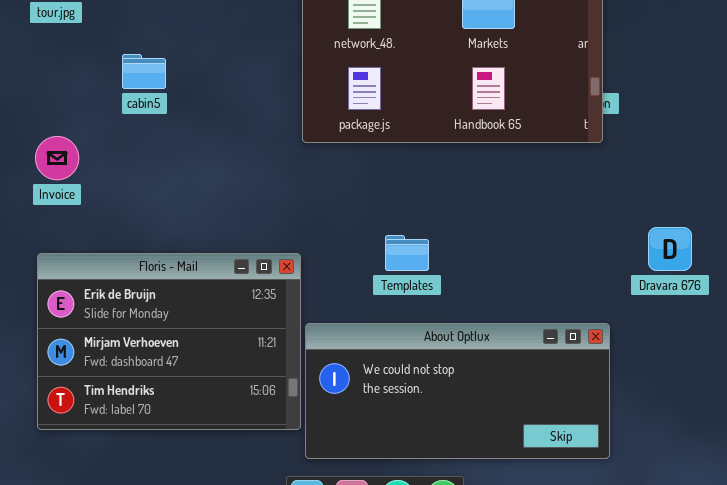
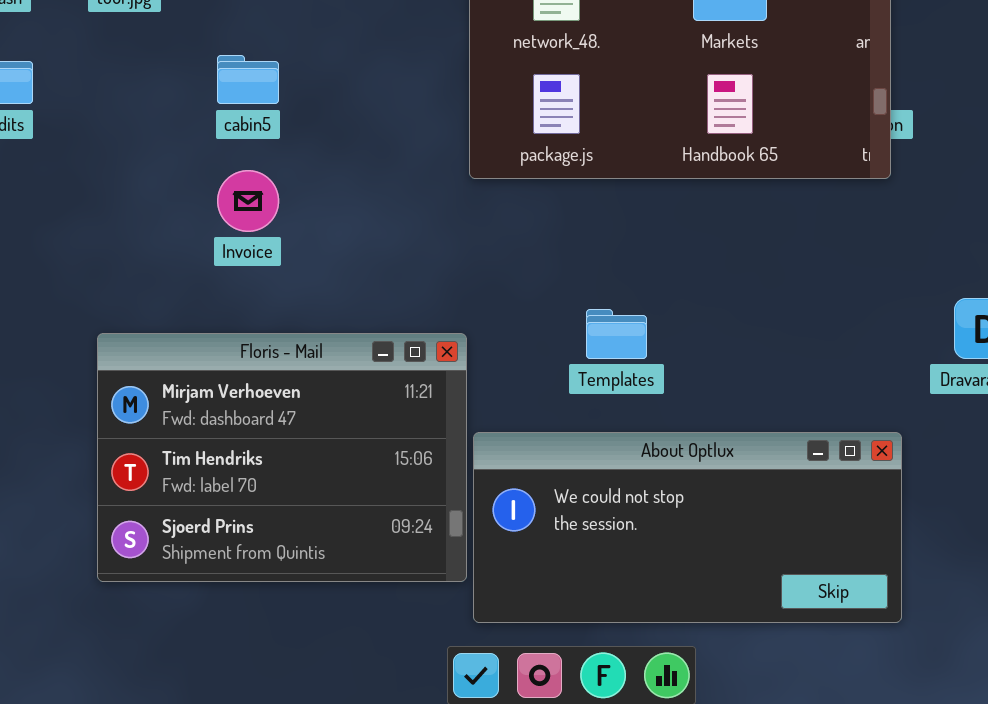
Invoice: [35,136,79,180] -> [217,170,279,232], moved
Floris - Mail: [37,253,301,430] -> [97,333,467,582], scrolled down 1 row

